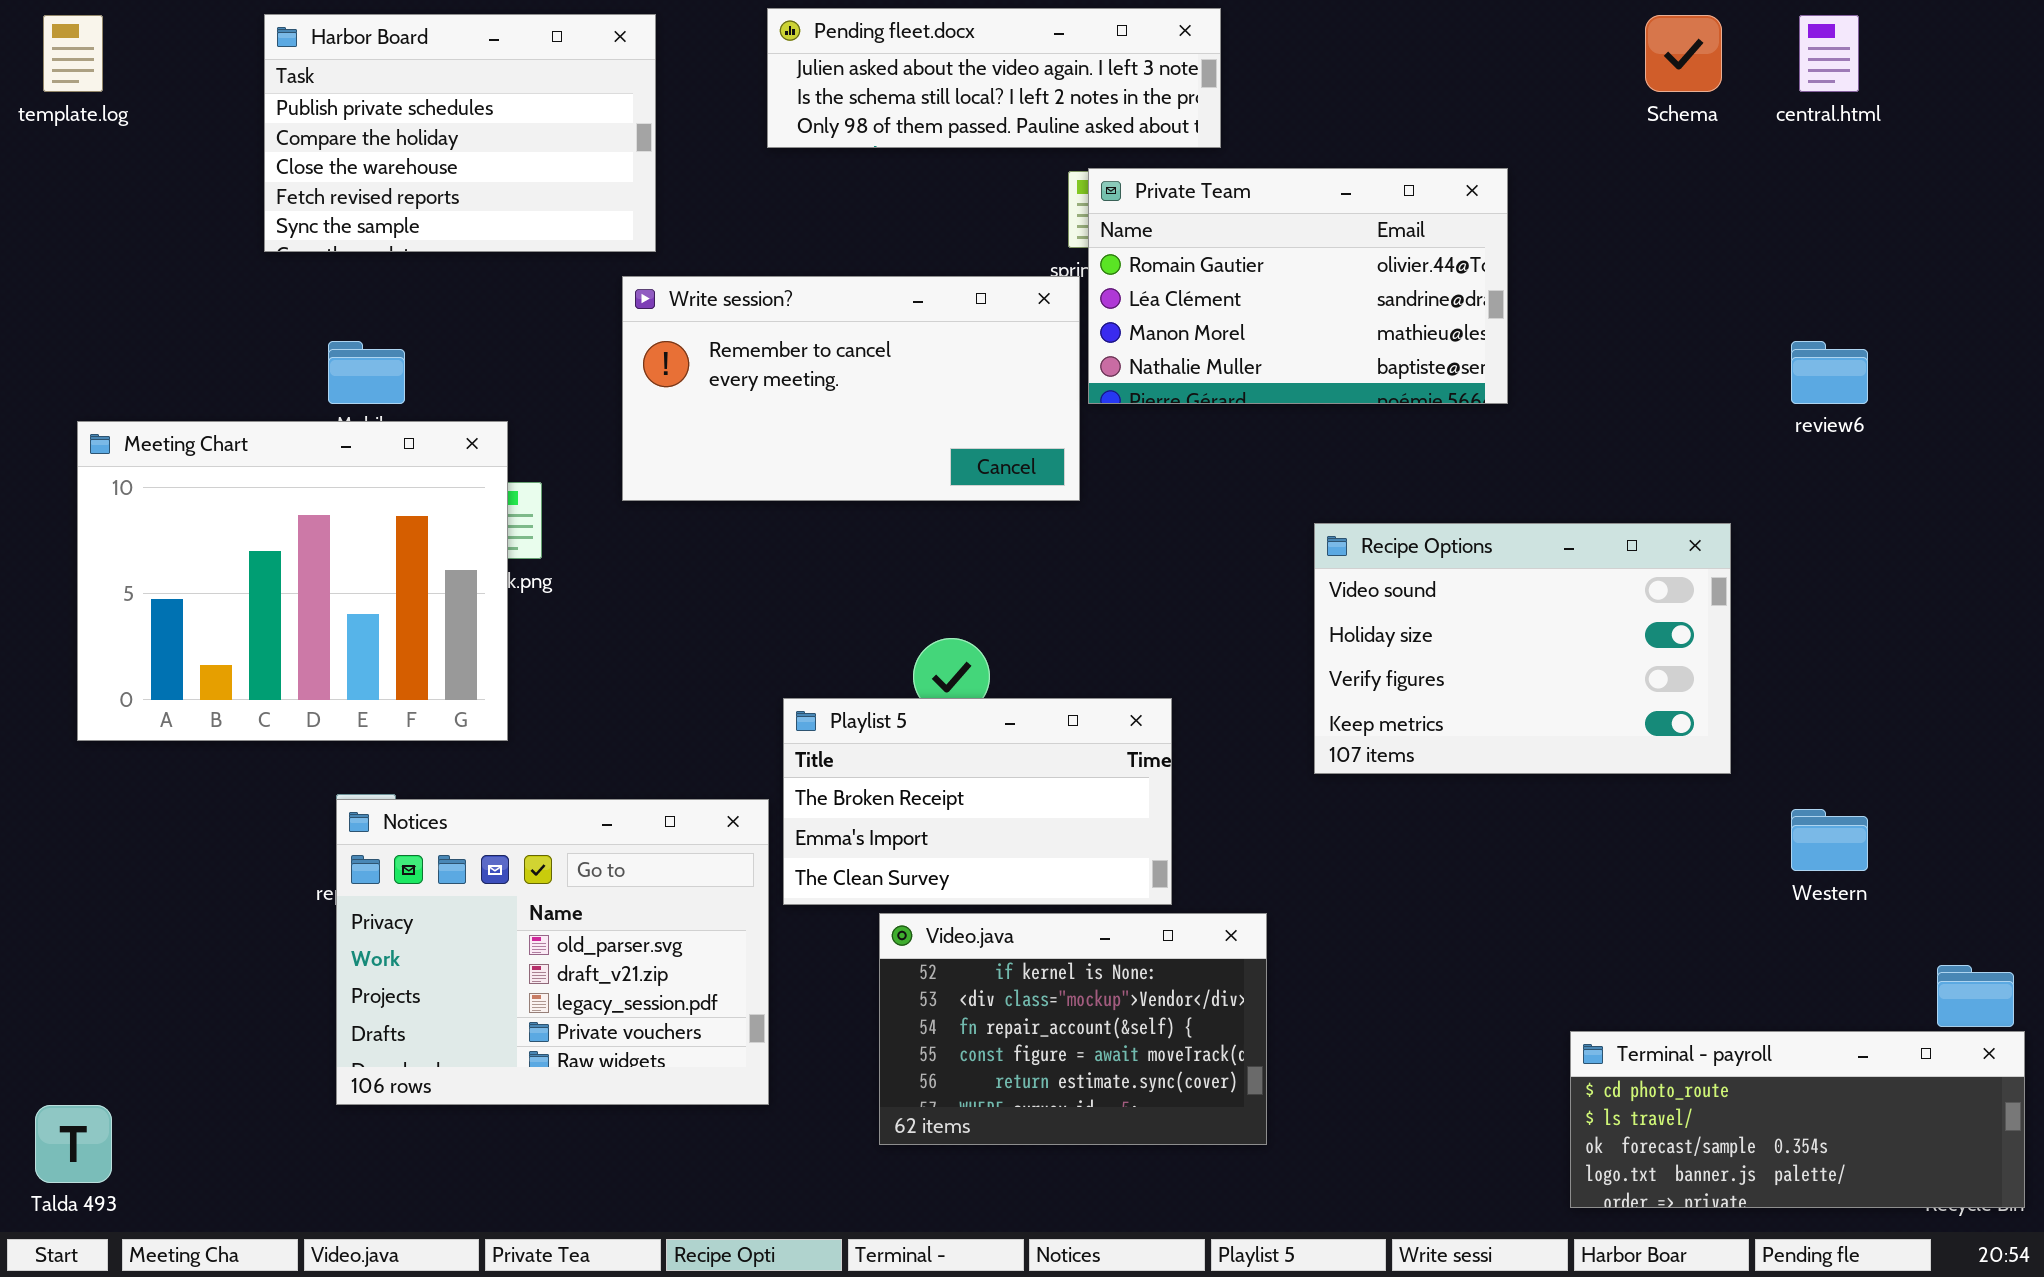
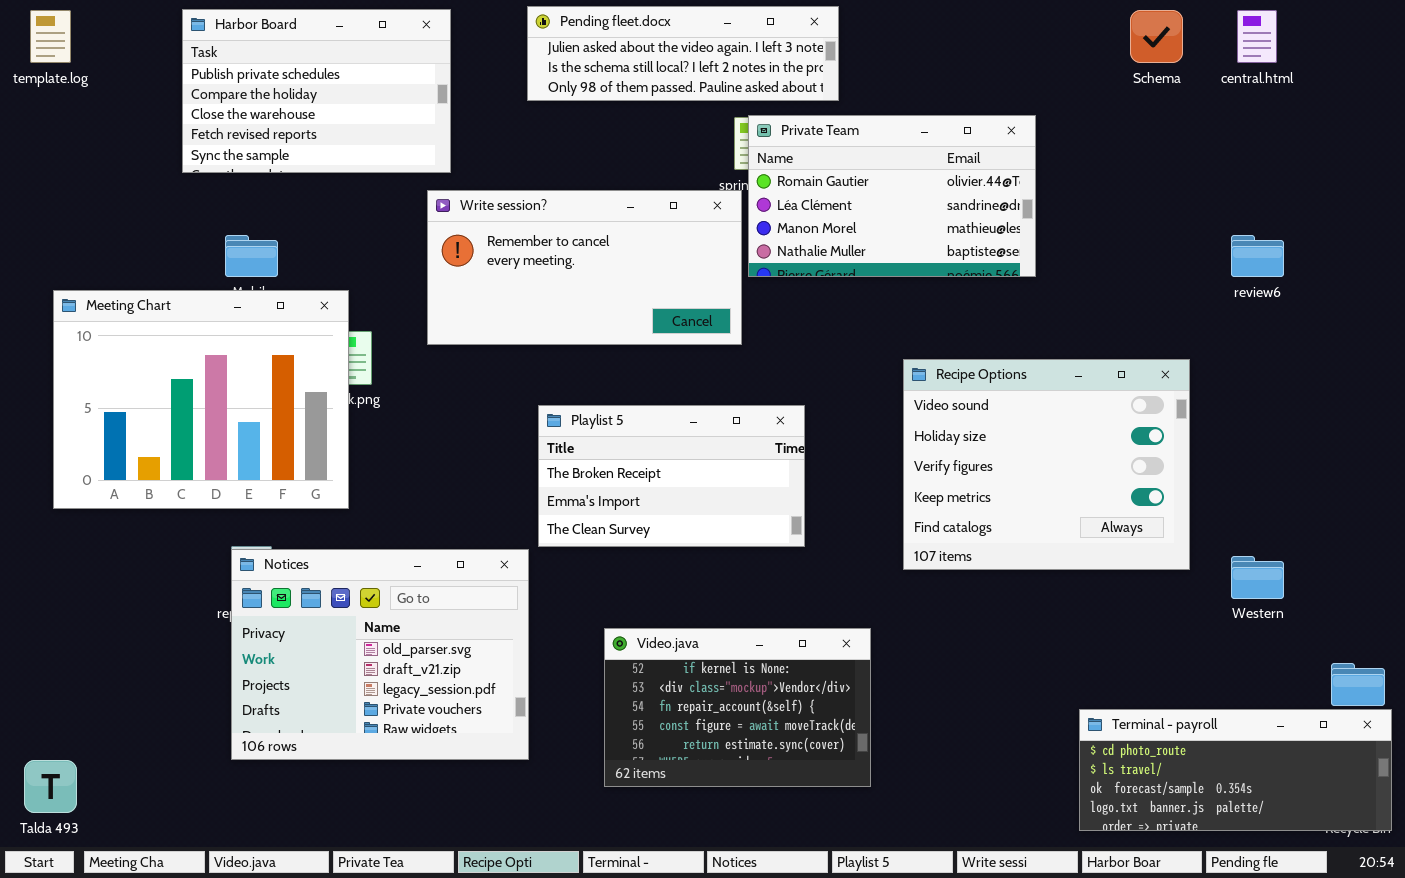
Recipe Options: [1314,523,1731,774] -> [903,359,1190,570], resized
Playlist 5: [783,698,1172,905] -> [538,405,805,547], moved

